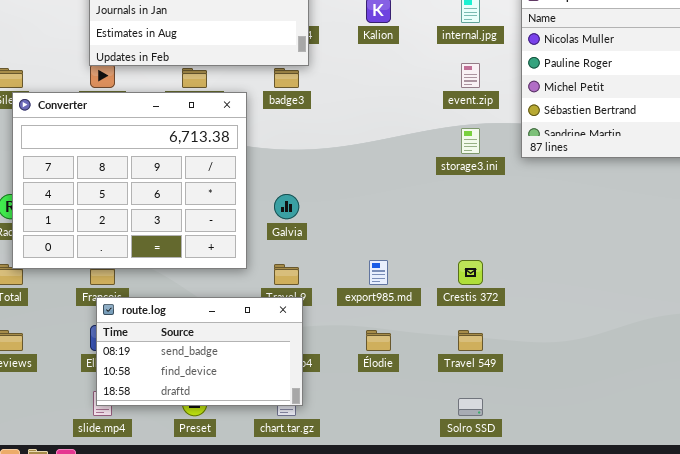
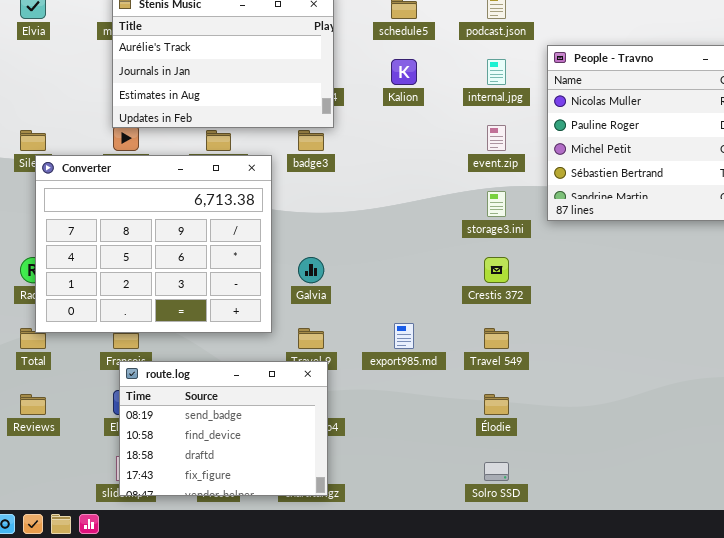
Crestis 372: [458,260,483,285] -> [484,257,509,283], moved
route.log: [96,297,303,406] -> [119,361,328,496], resized
Élodie: [366,330,391,351] -> [484,394,509,415], moved
Travel 549: [458,330,483,351] -> [484,328,509,349], moved

